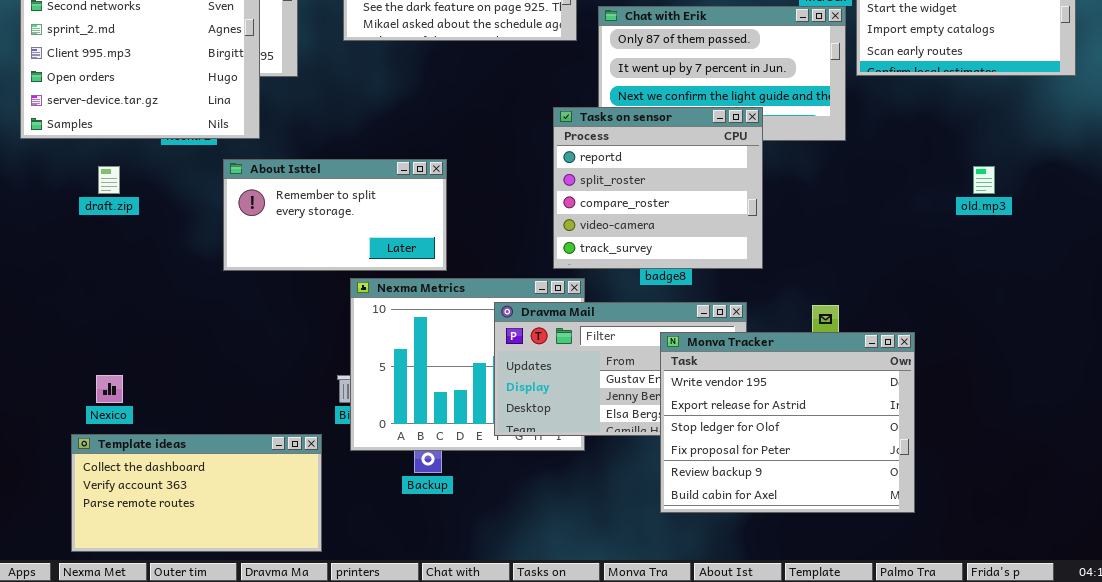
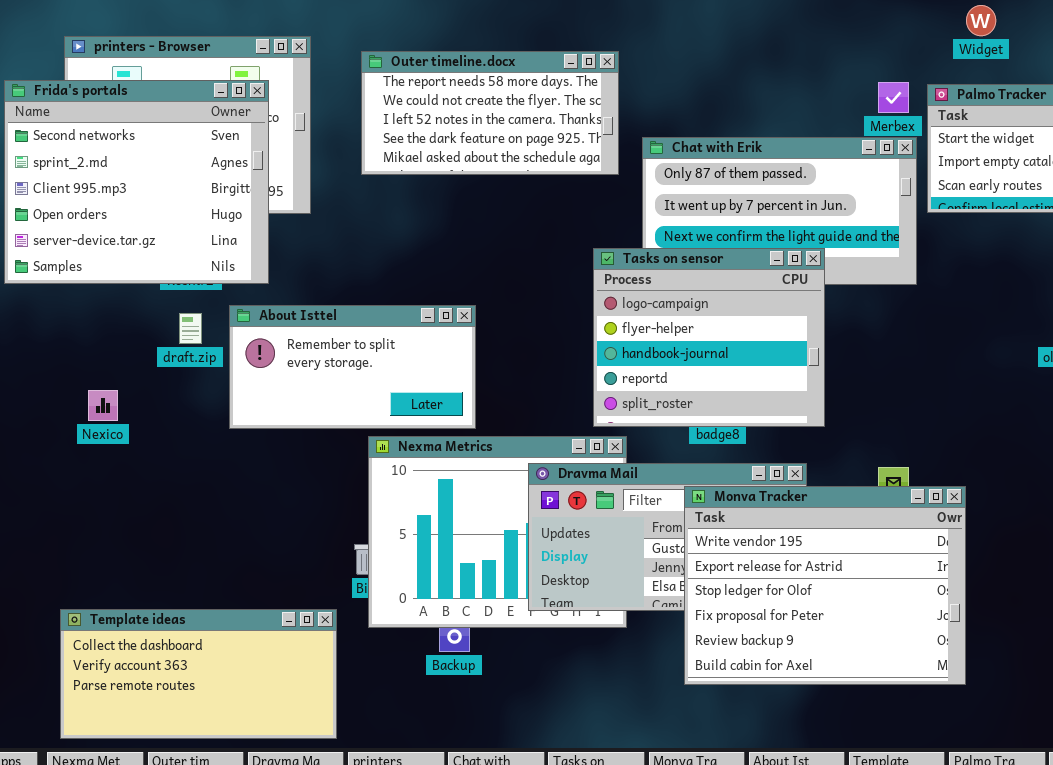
Tasks on sensor: [553,107,763,269] -> [593,248,825,427], scrolled up 3 rows
draft.zip: [98,166,120,194] -> [179,313,202,344], moved
Monva Tracker: [660,332,915,513] -> [684,486,966,685], moved
Nexico: [96,375,123,403] -> [88,390,118,421], moved

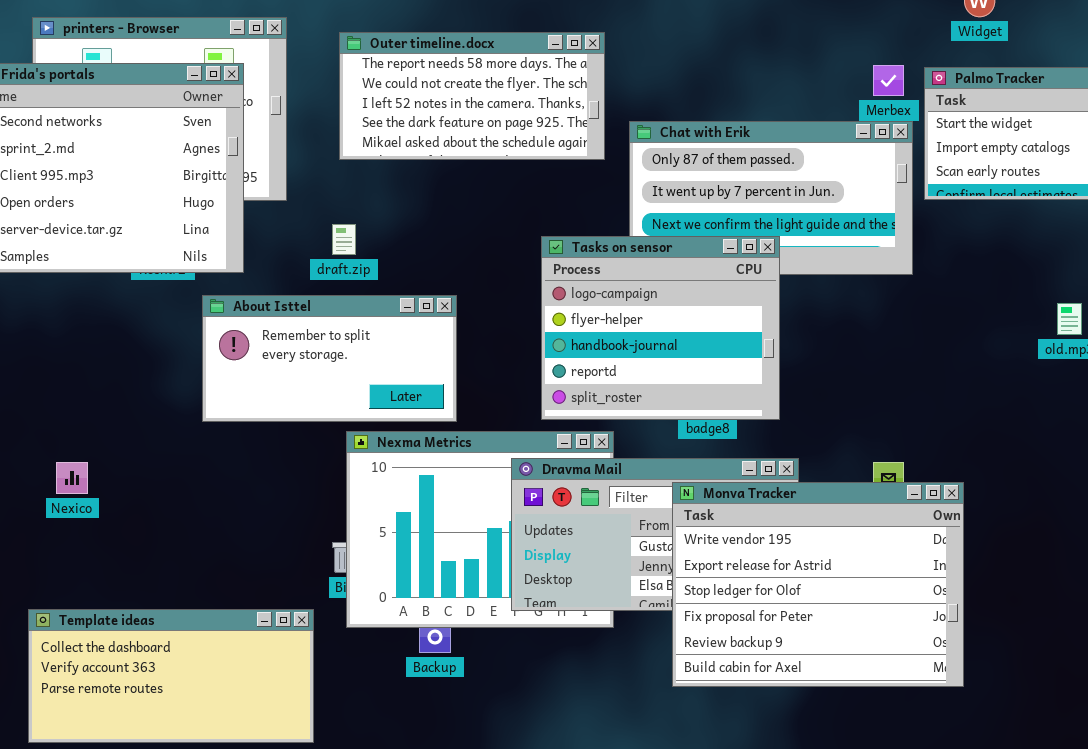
Tasks on sensor: [593,248,825,427] -> [541,236,780,420], moved
draft.zip: [179,313,202,344] -> [332,224,356,255], moved
Nexico: [88,390,118,421] -> [56,462,88,494], moved

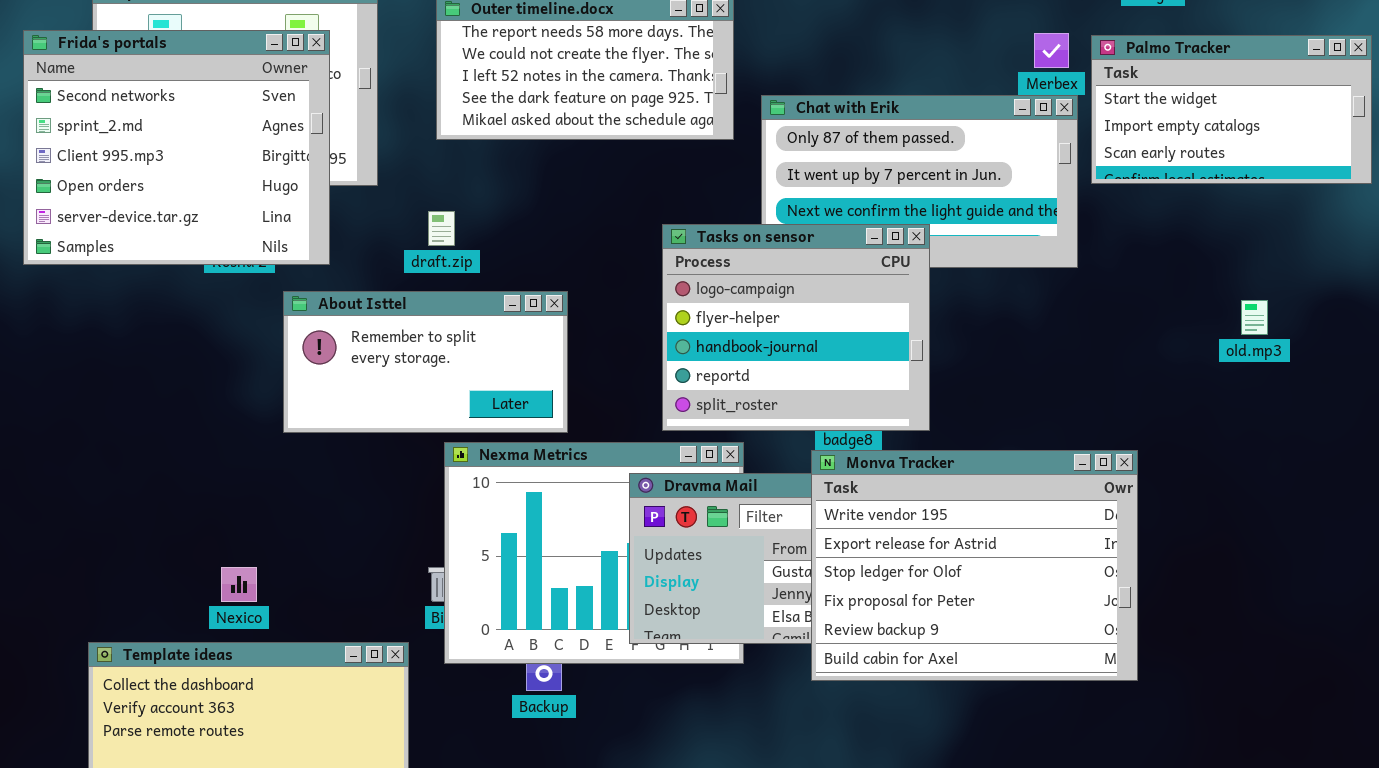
Nexico: [56,462,88,494] -> [221,567,257,602], moved
Monva Tracker: [672,482,964,687] -> [811,450,1138,681], moved

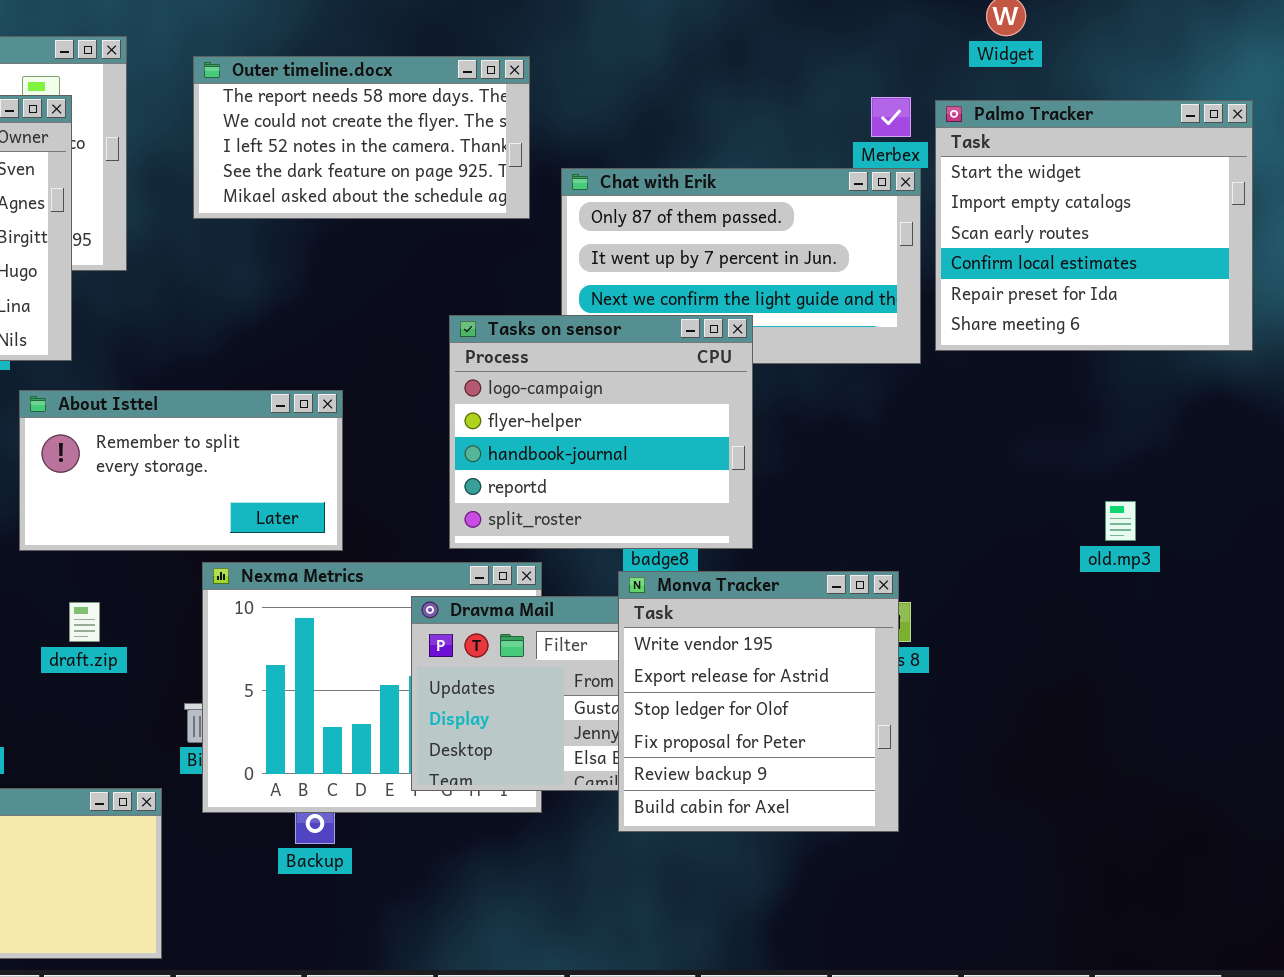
Palmo Tracker: [1091,35,1372,184] -> [935,100,1253,351], resized
draft.zip: [428,211,455,246] -> [69,602,100,642], moved
old.mp3: [1241,300,1268,335] -> [1105,501,1136,541], moved
Monva Tracker: [811,450,1138,681] -> [618,571,899,832], resized

